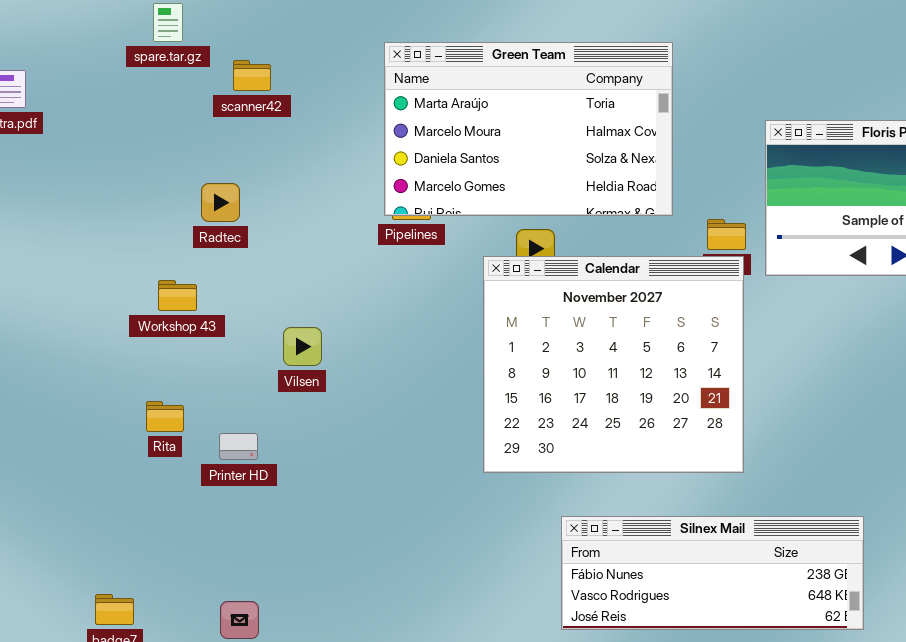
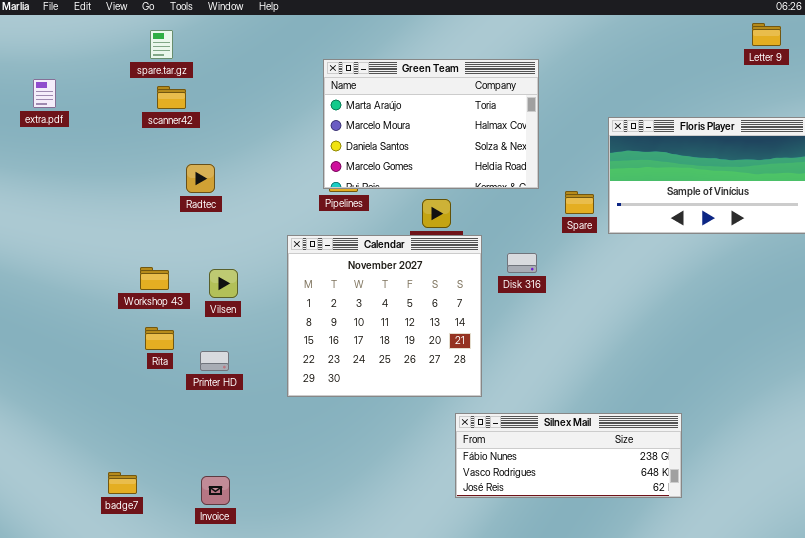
scanner42: [233,60,271,91] -> [157,86,186,109], moved
Calendar: [483,256,744,473] -> [287,235,482,397], moved
Workshop 43: [158,280,197,311] -> [140,267,169,290], moved
Vilsen: [283,327,322,366] -> [209,269,238,298], moved

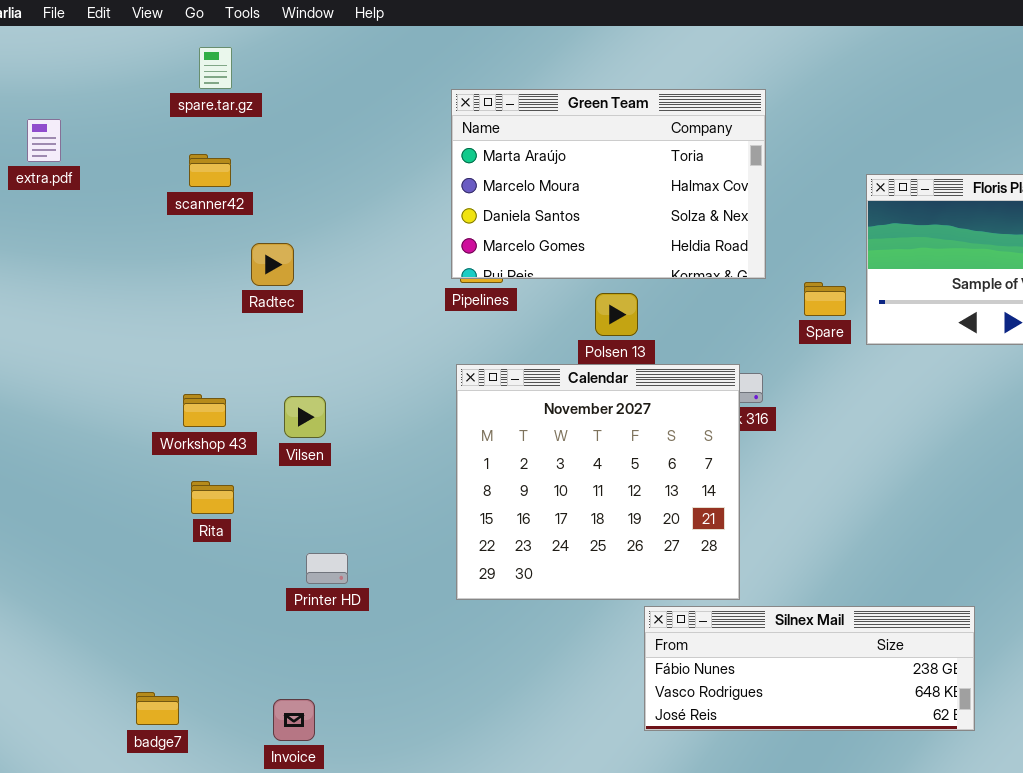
scanner42: [157,86,186,109] -> [189,154,231,187], moved
Calendar: [287,235,482,397] -> [456,364,740,600], moved
Printer HD: [200,351,229,371] -> [306,553,348,584], moved

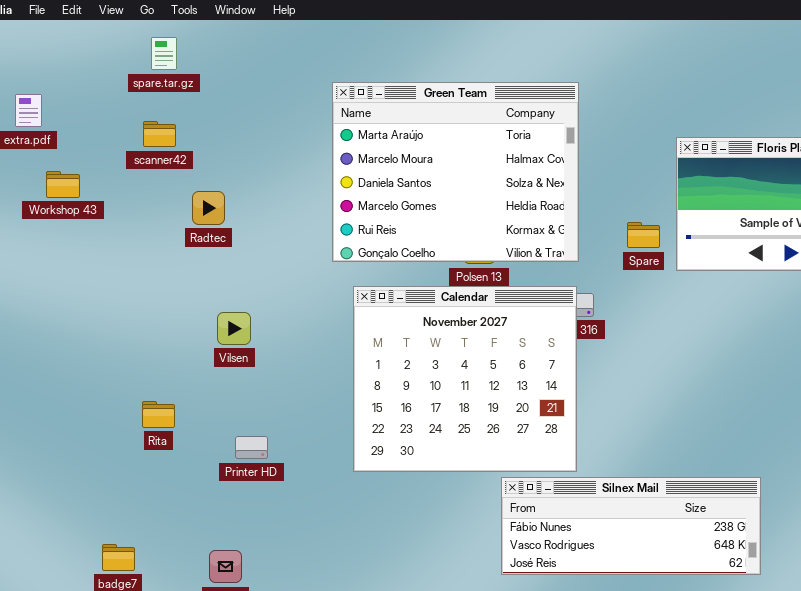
Green Team: [451,89,766,279] -> [332,82,579,262], moved, resized
Workshop 43: [183,394,226,427] -> [46,171,80,198], moved
Rita: [191,481,234,514] -> [142,401,175,428], moved

